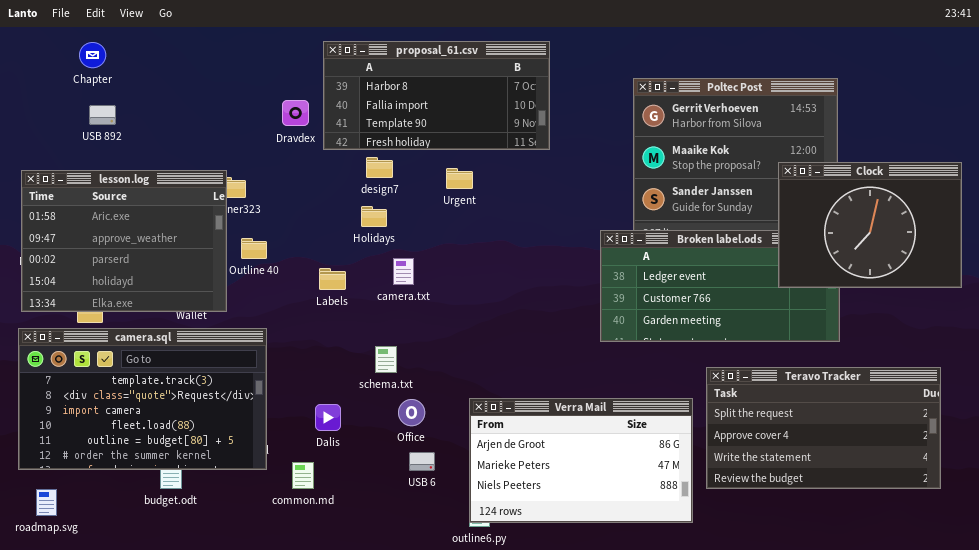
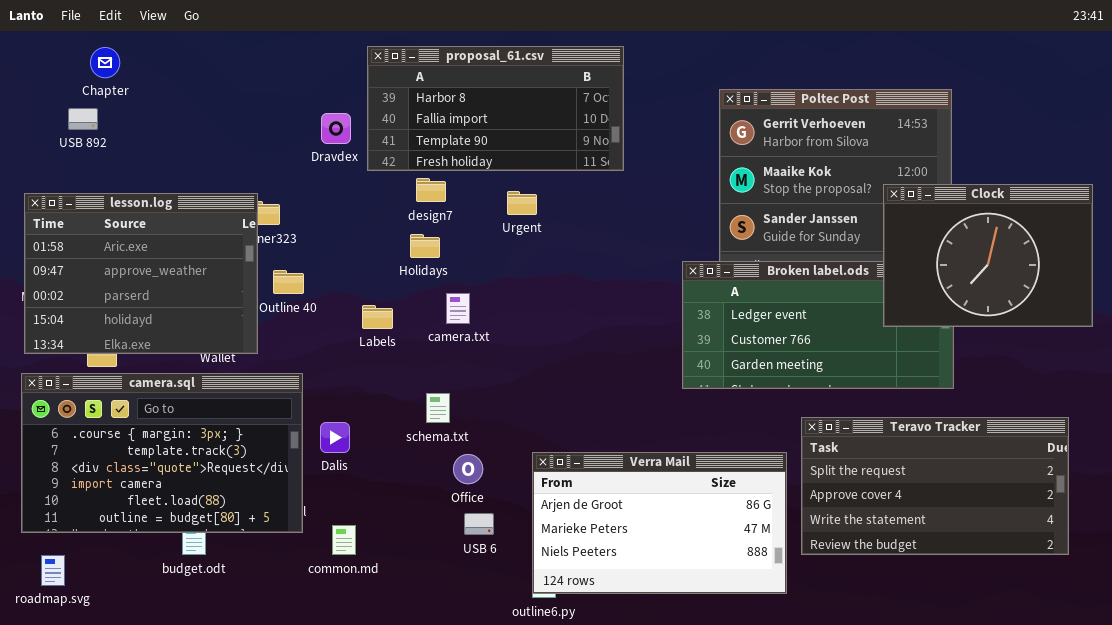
USB 892: [89,105,116,125] -> [68,108,98,130], moved
camera.sql: [18,328,267,470] -> [21,373,303,533], scrolled up 1 row
Dalis: [315,404,341,431] -> [320,422,350,453], moved

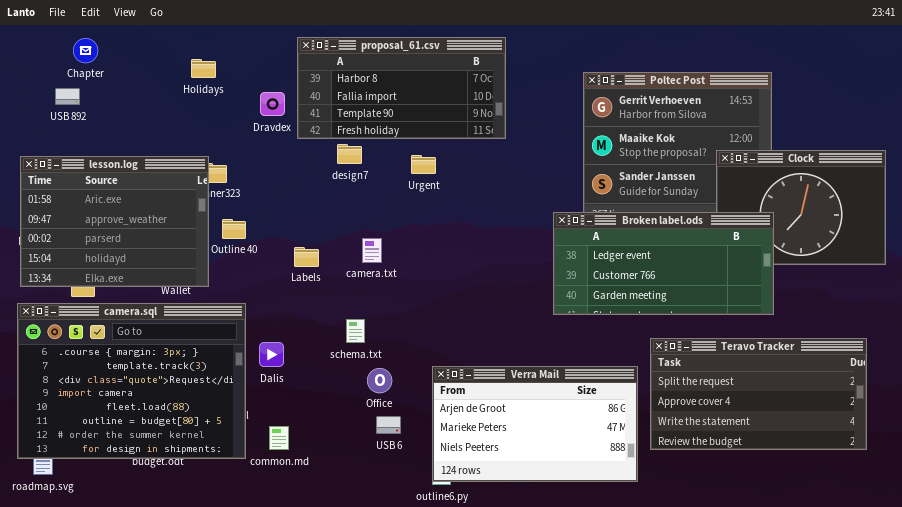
Holidays: [410,234,440,258] -> [191,59,216,78], moved
Broken label.ods: [682,261,954,389] -> [553,212,774,315], raised
camera.sql: [21,373,303,533] -> [17,303,246,459], resized

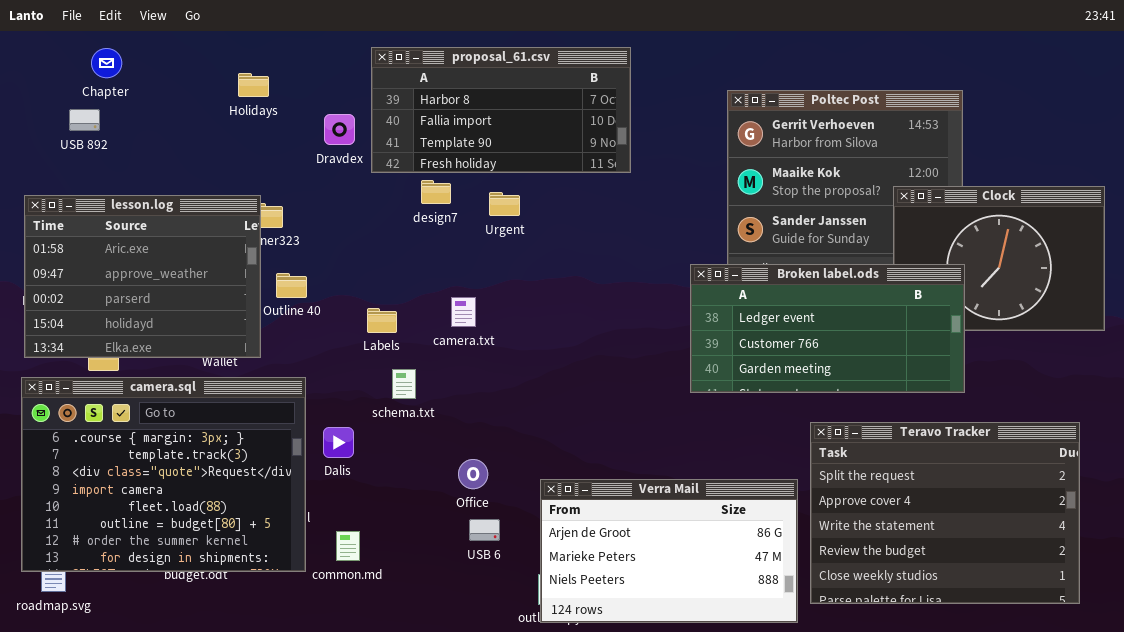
Urgent: [411,155,436,174] -> [489,192,520,216], moved
schema.txt: [346,319,365,343] -> [392,369,416,399], moved
Teravo Tracker: [650,338,867,450] -> [810,422,1080,604], resized
Verra Mail: [432,366,638,482] -> [540,479,798,623], moved

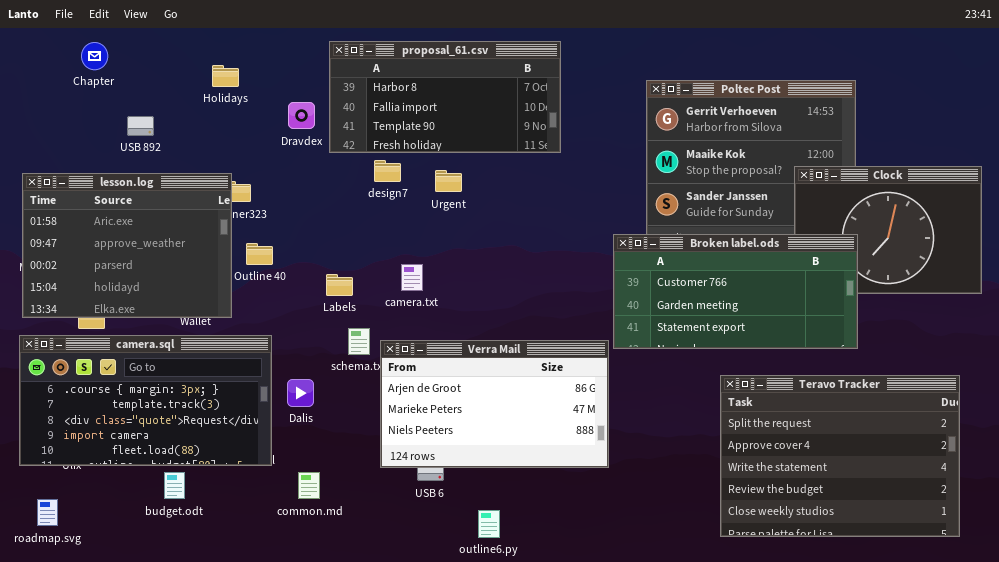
USB 892: [69,109,100,131] -> [127,116,154,136], moved
Broken label.ods: [690,264,965,393] -> [613,234,858,349], scrolled down 1 row
camera.sql: [21,377,306,572] -> [19,335,272,466], resized
Verra Mail: [540,479,798,623] -> [380,340,609,468], moved

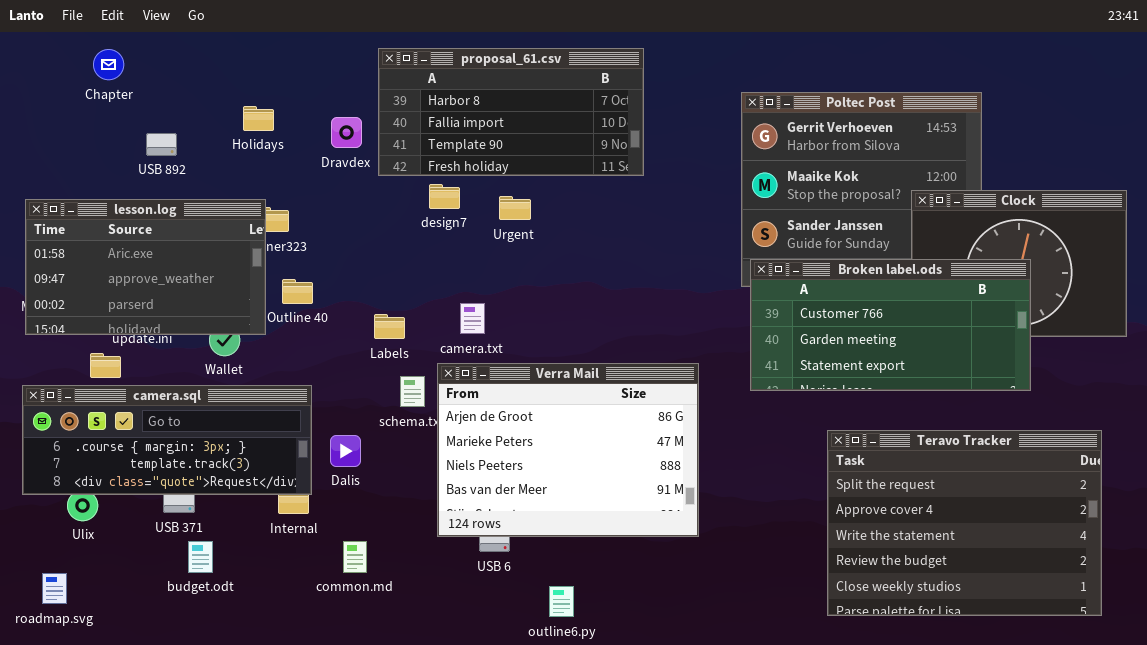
Holidays: [212,65,239,87] -> [243,106,274,131], moved
lesson.log: [22,173,232,318] -> [25,199,266,335], resized
Broken label.ods: [613,234,858,349] -> [750,259,1031,391], moved
camera.sql: [19,335,272,466] -> [22,385,312,495], resized
Verra Mail: [380,340,609,468] -> [437,363,699,537], resized

